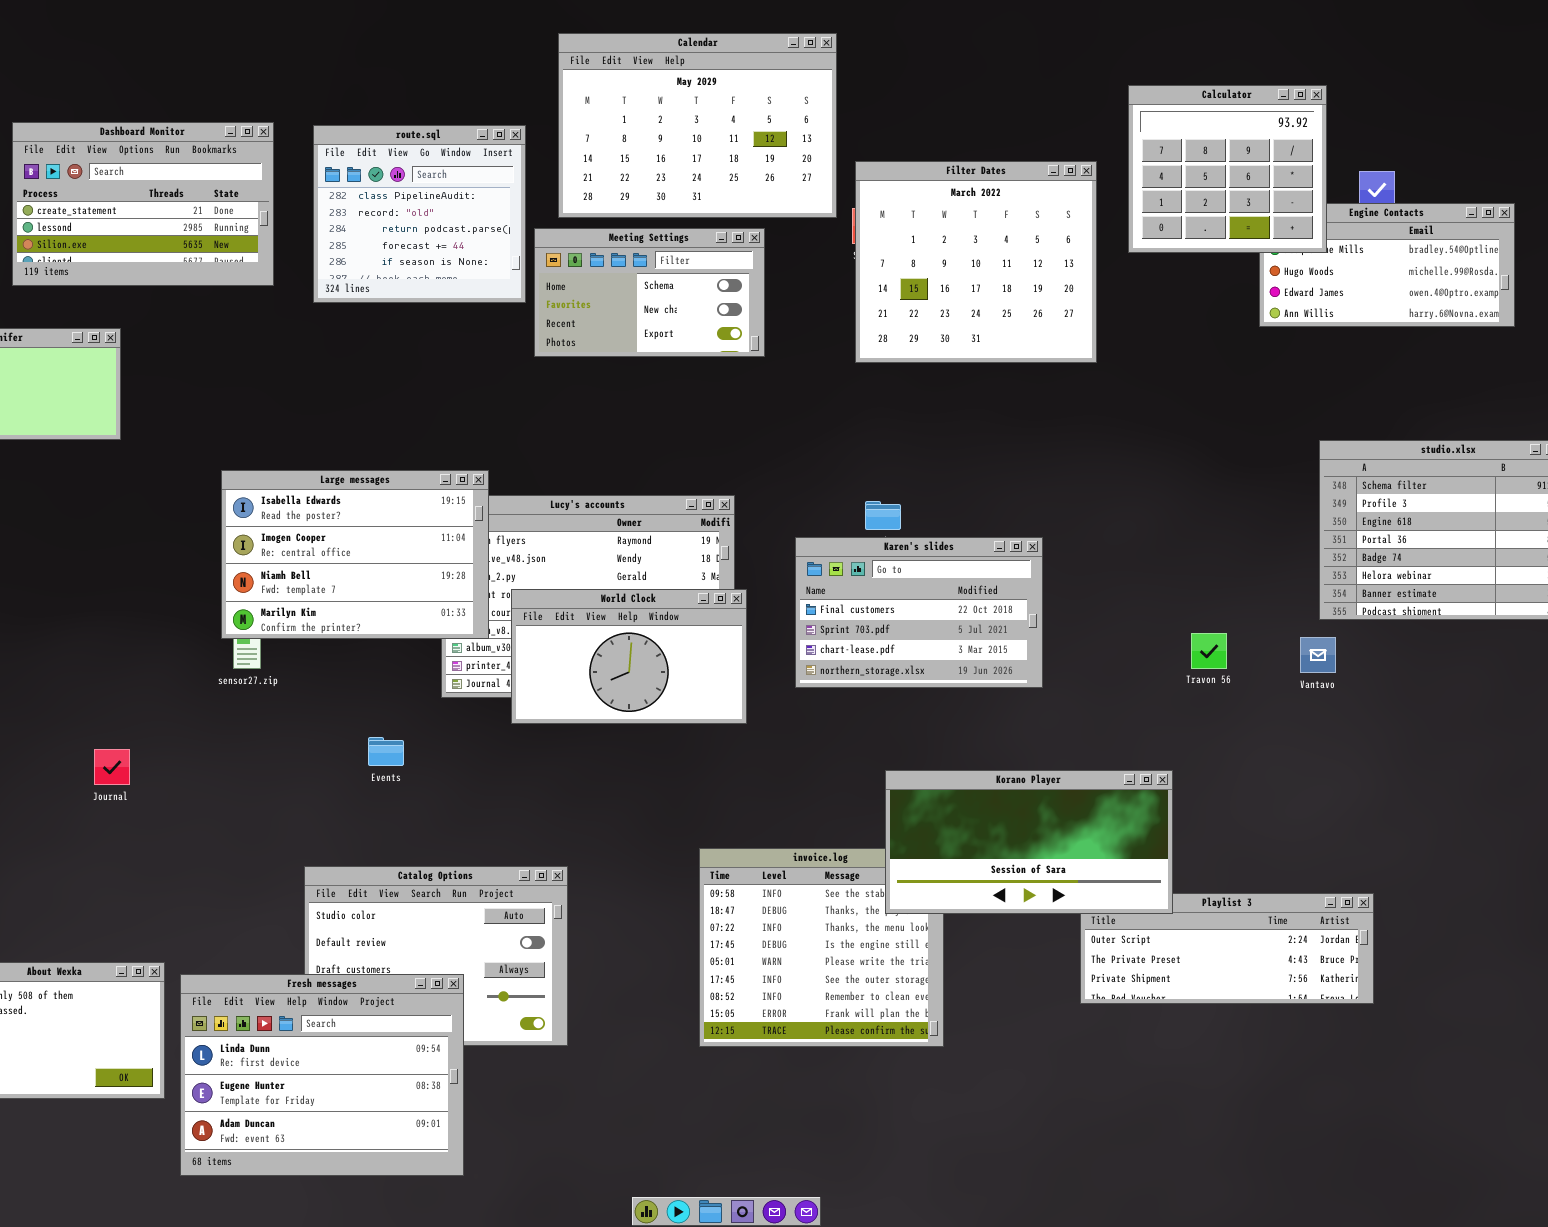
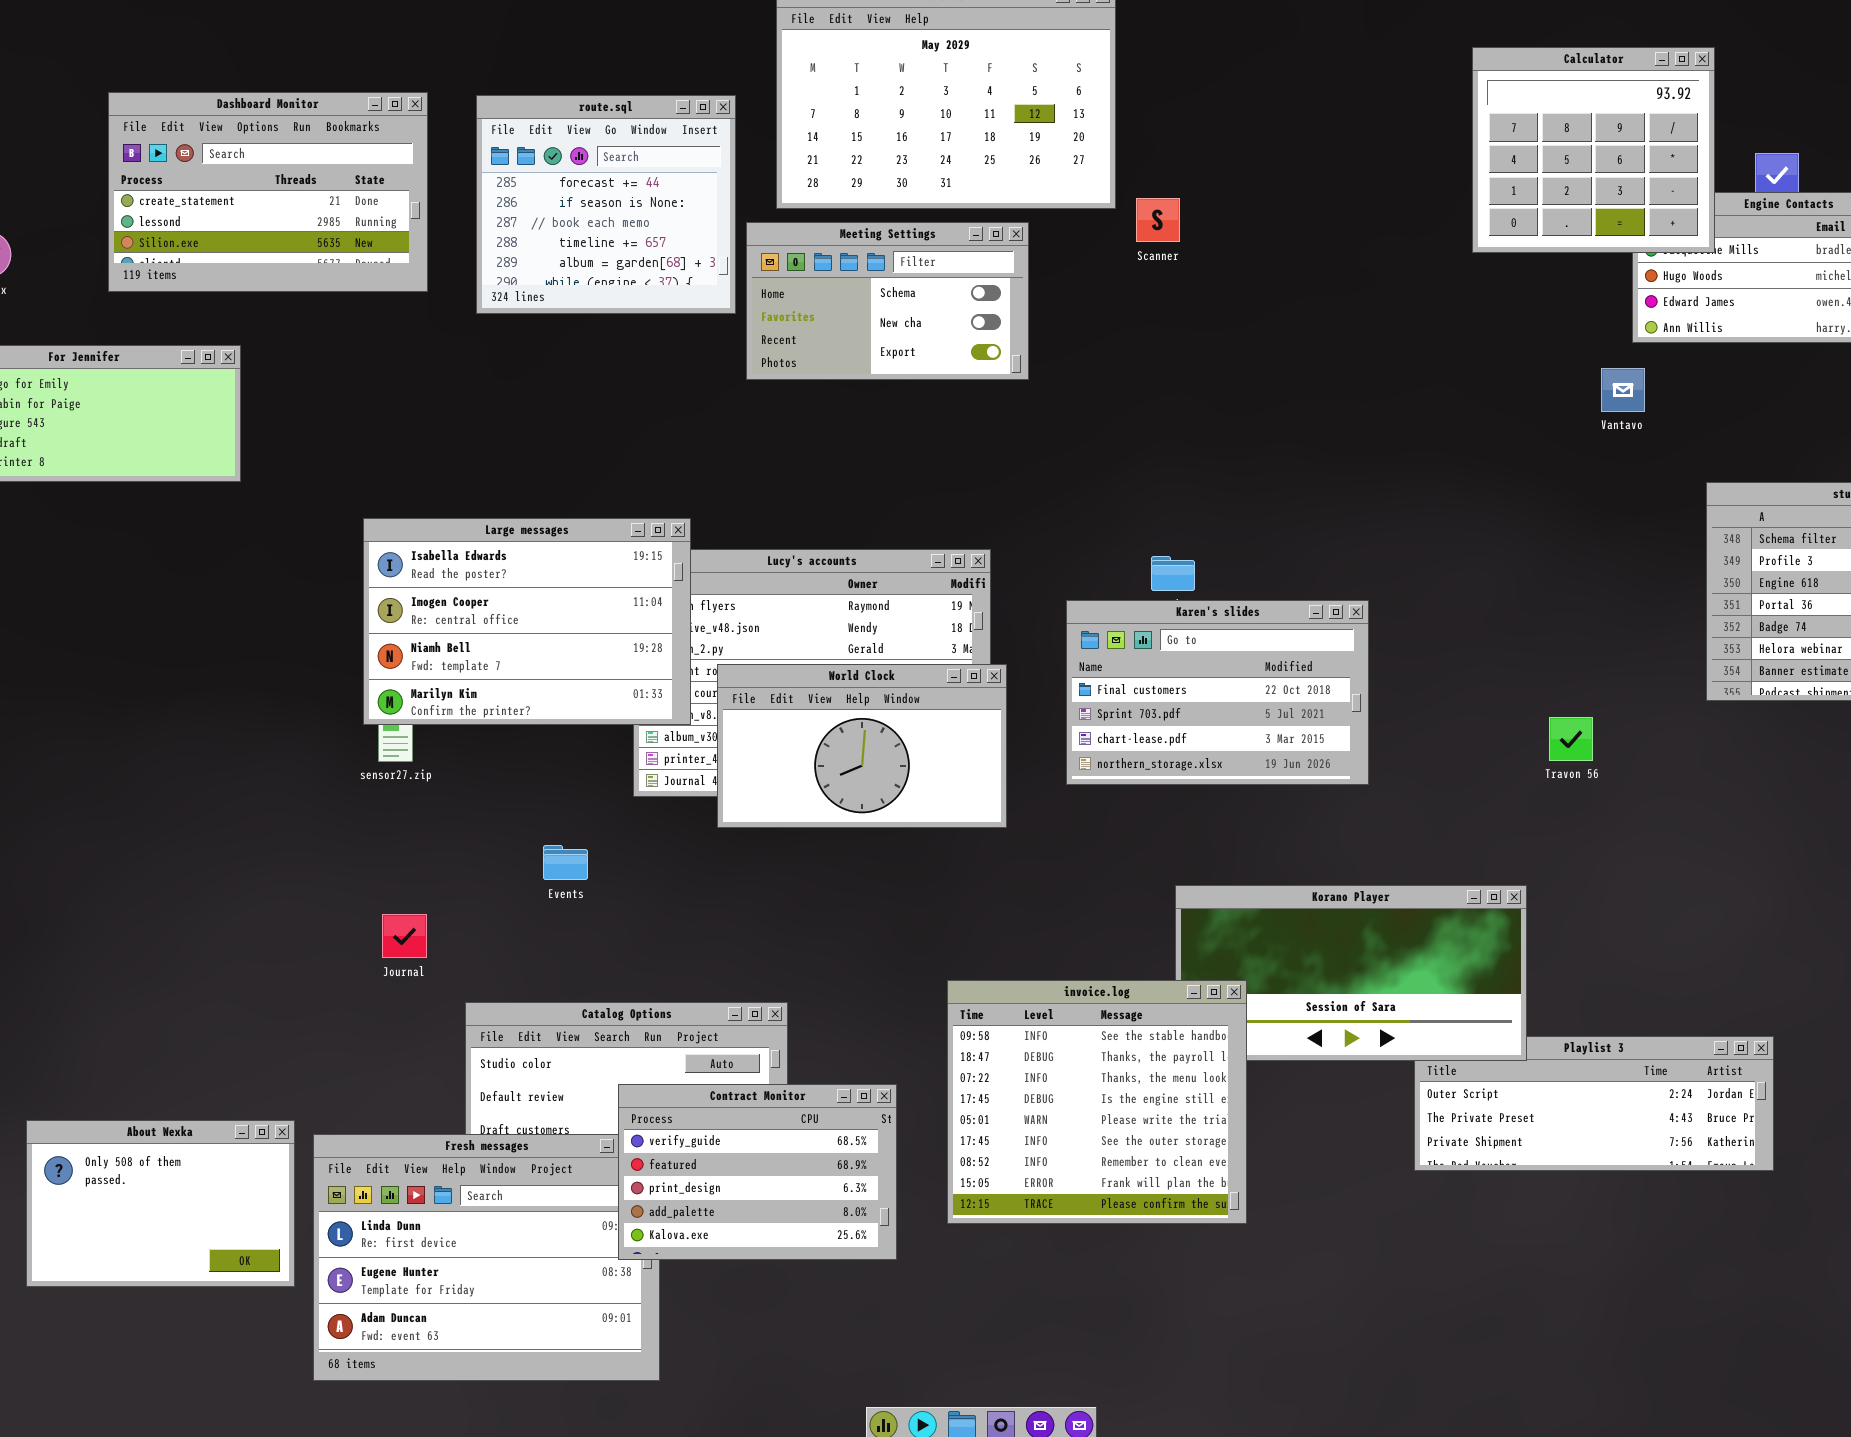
route.sql: [313,125,526,303] -> [476,95,736,314], scrolled down 3 rows
Filter Dates: [855,161,1097,363] -> none, closed
Vantavo: [1300,637,1336,673] -> [1601,368,1645,412], moved
Journal: [94,749,130,785] -> [382,914,427,958], moved
invoice.log: [699,848,944,1047] -> [947,980,1247,1224], raised
Contract Monitor: none -> [618,1084,897,1260], opened

